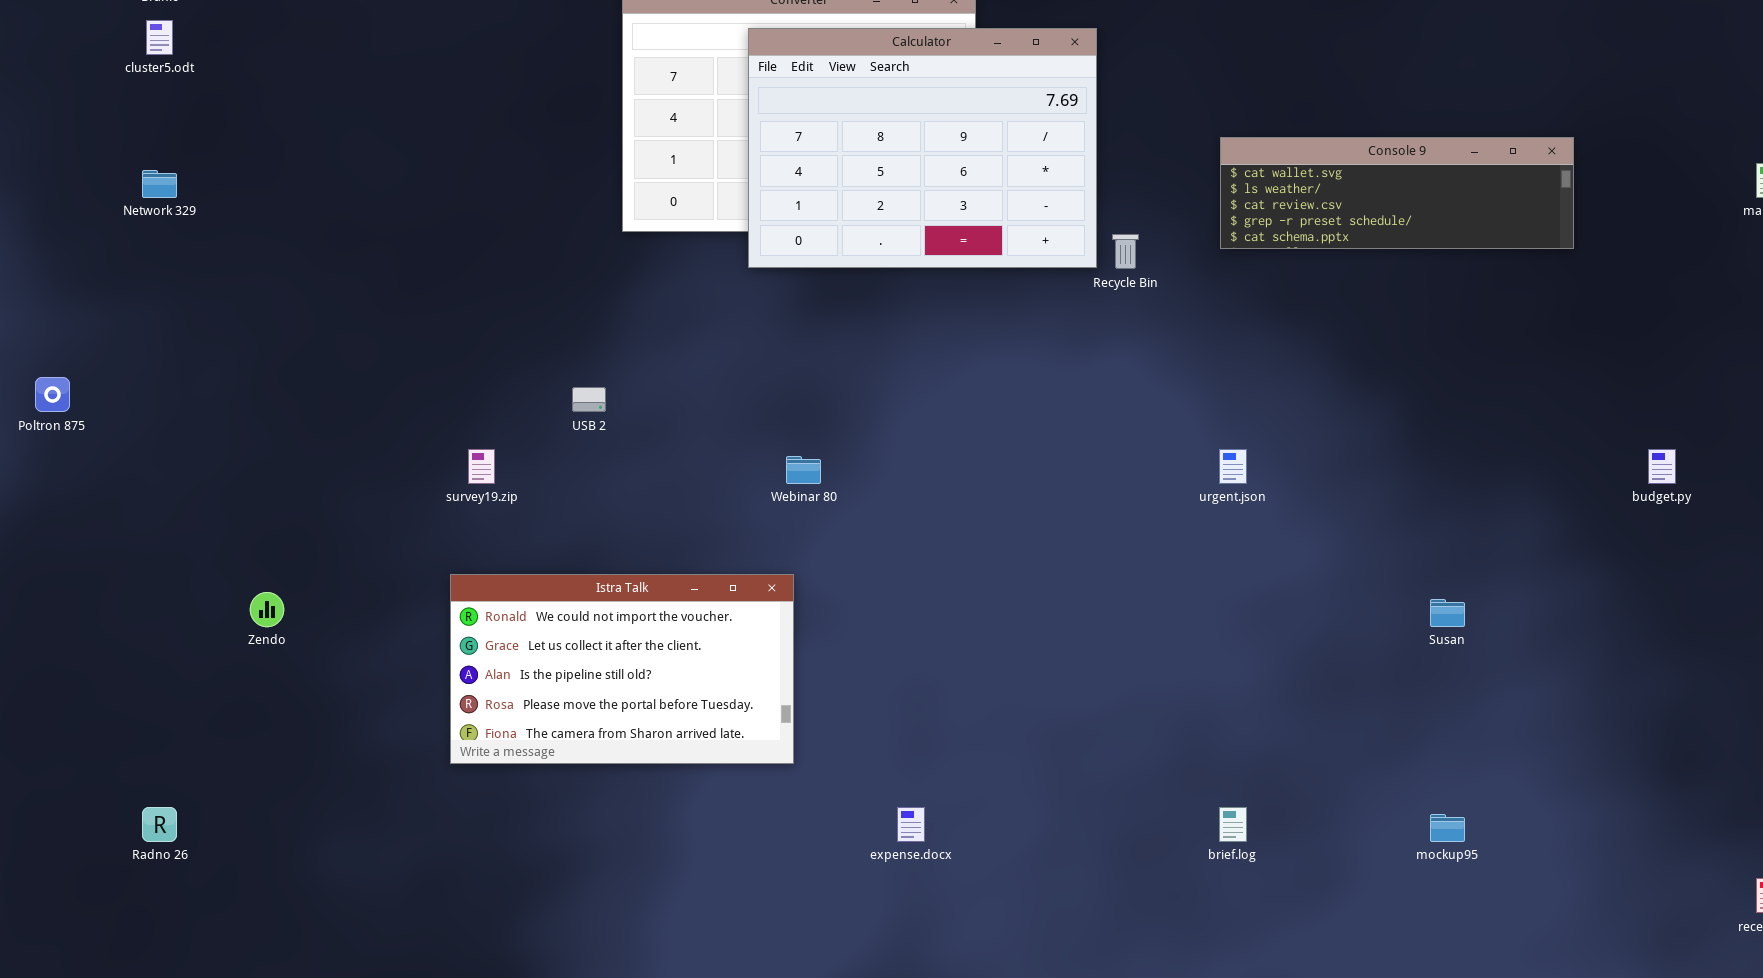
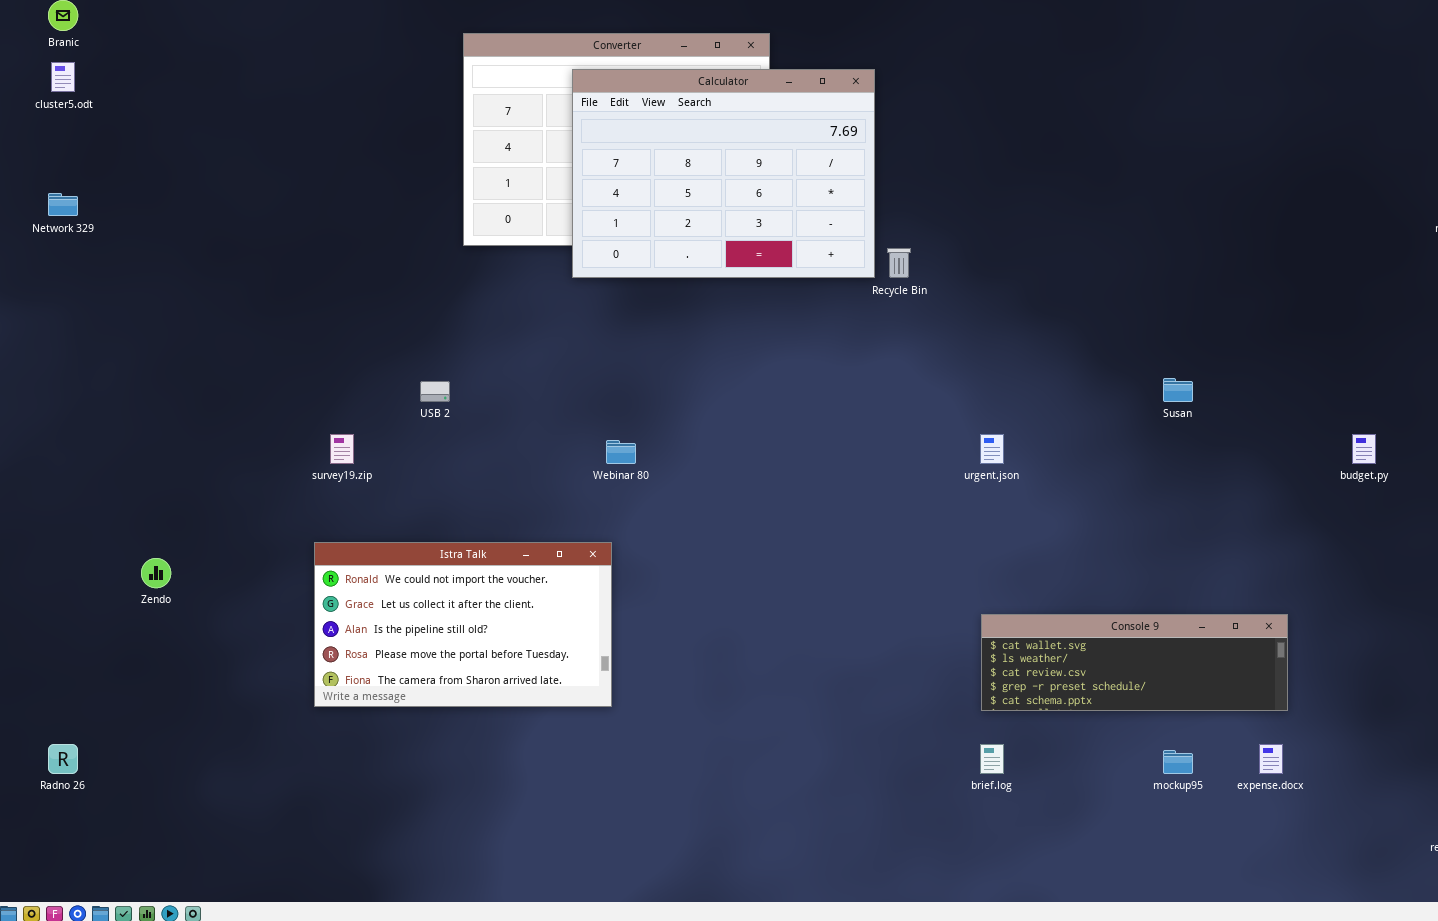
Console 9: [1220,137,1574,249] -> [981,614,1288,711], moved
Susan: [1430,599,1465,627] -> [1163,378,1193,402], moved
expense.docx: [897,807,925,842] -> [1259,744,1283,774], moved

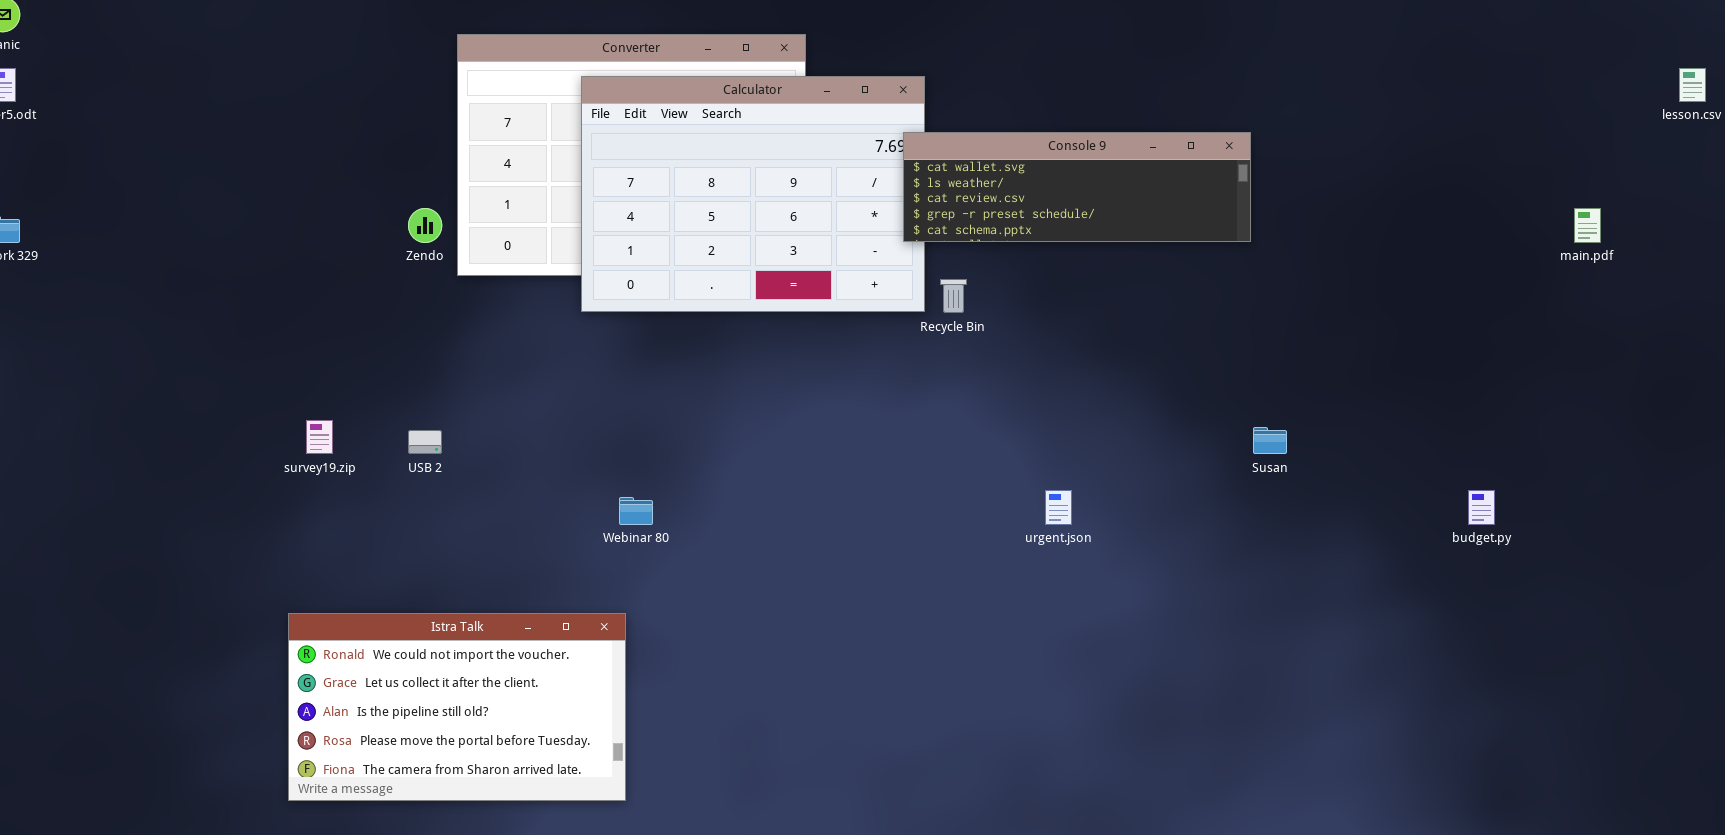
survey19.zip: [330,434,354,464] -> [306,420,333,454], moved
Zendo: [141,558,171,588] -> [408,208,442,243], moved
Console 9: [981,614,1288,711] -> [903,132,1251,242], moved

